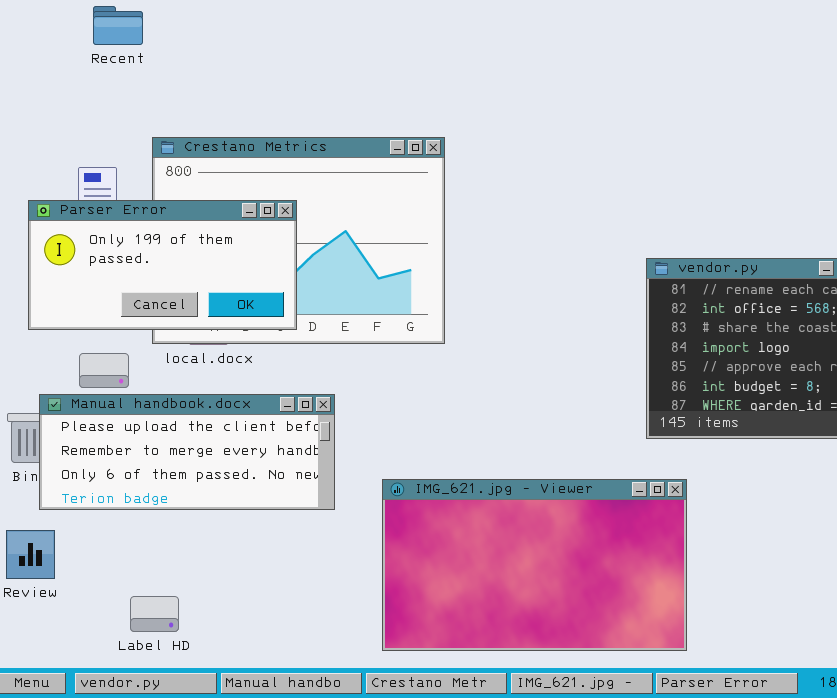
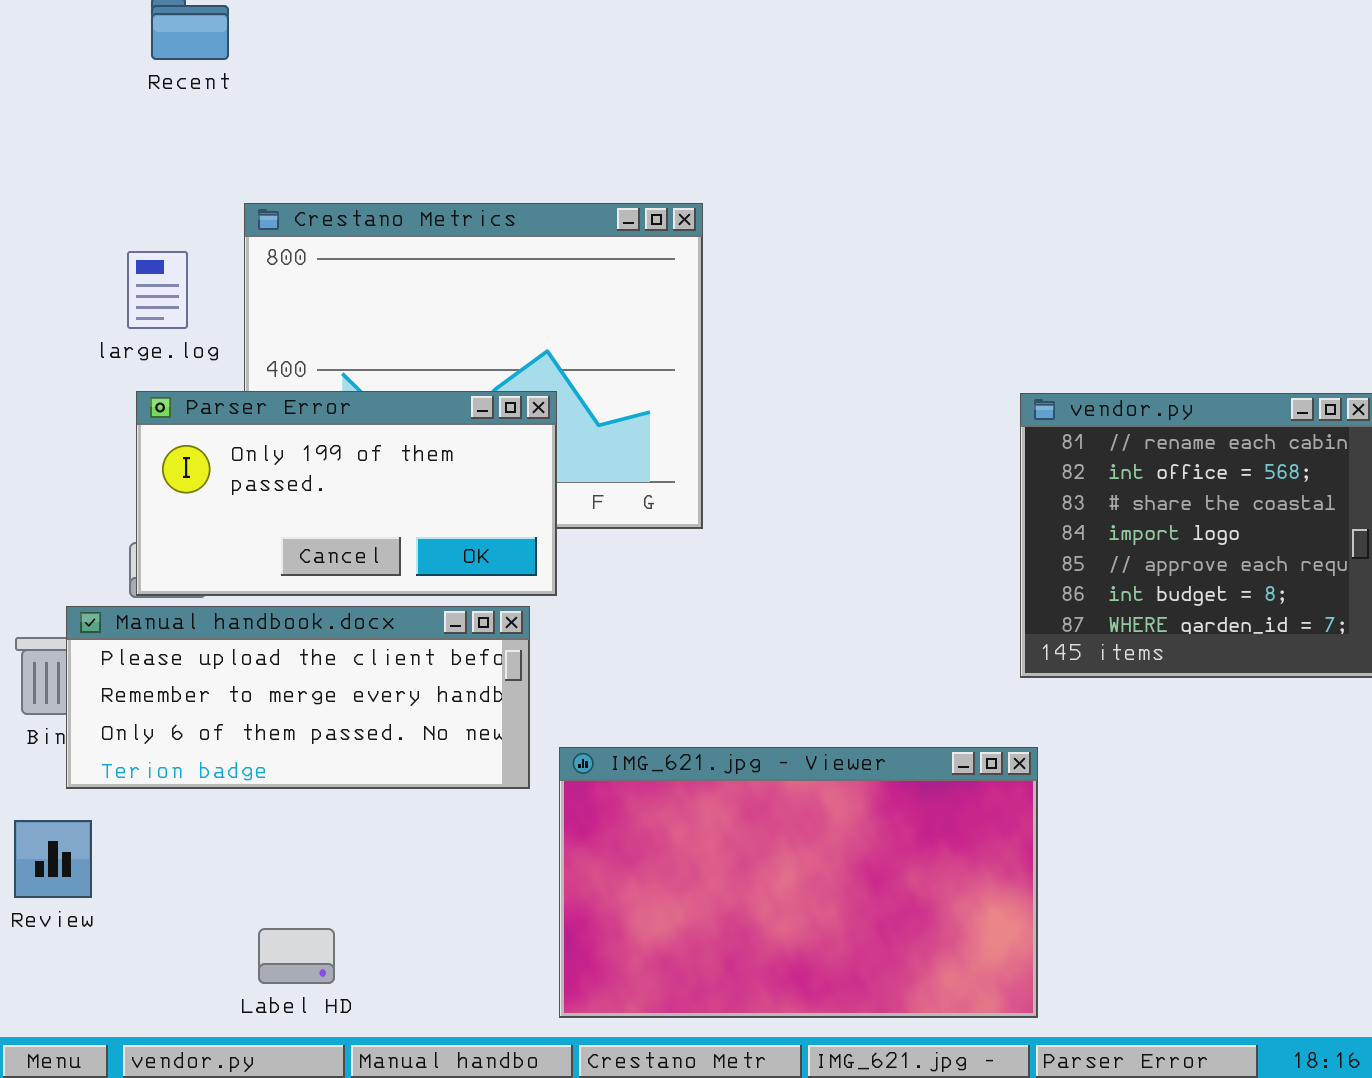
Parser Error: [28,200,297,330] -> [136,391,557,596], moved
IMG_621.jpg - Viewer: [382,479,687,651] -> [559,747,1038,1018], moved
Label HD: [130,596,179,632] -> [258,928,335,984], moved

